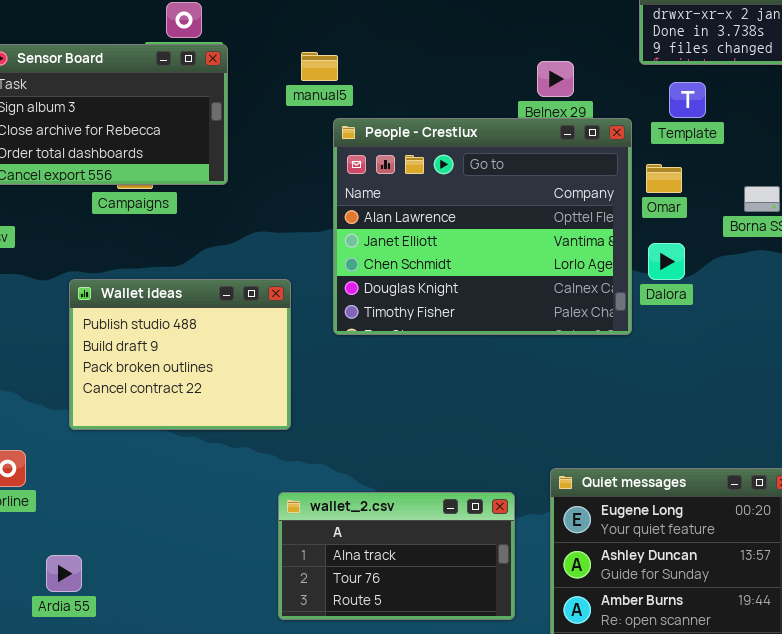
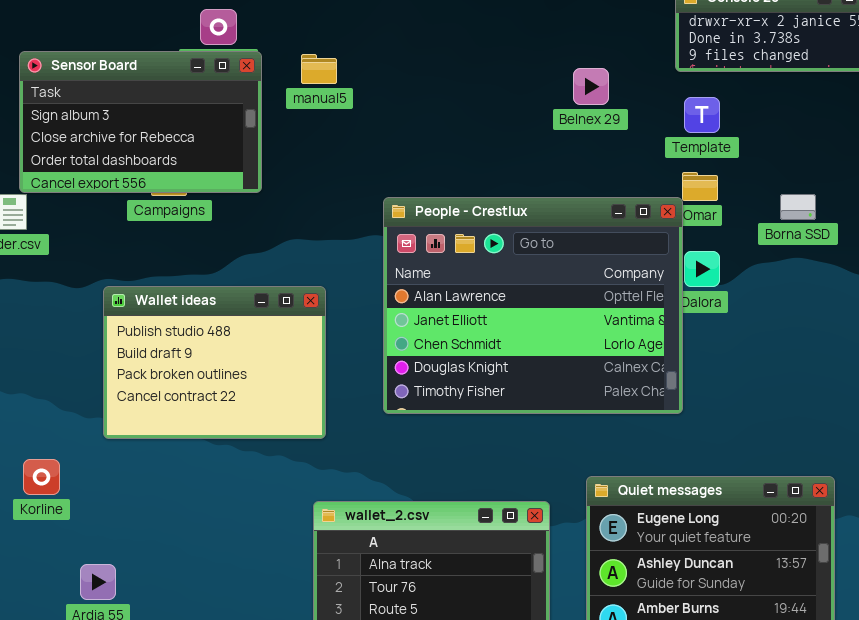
manual5: [301,52,338,81] -> [301,54,337,84], moved
Template: [669,82,706,118] -> [684,97,720,133], moved
People - Crestlux: [333,118,632,335] -> [383,197,683,414], moved

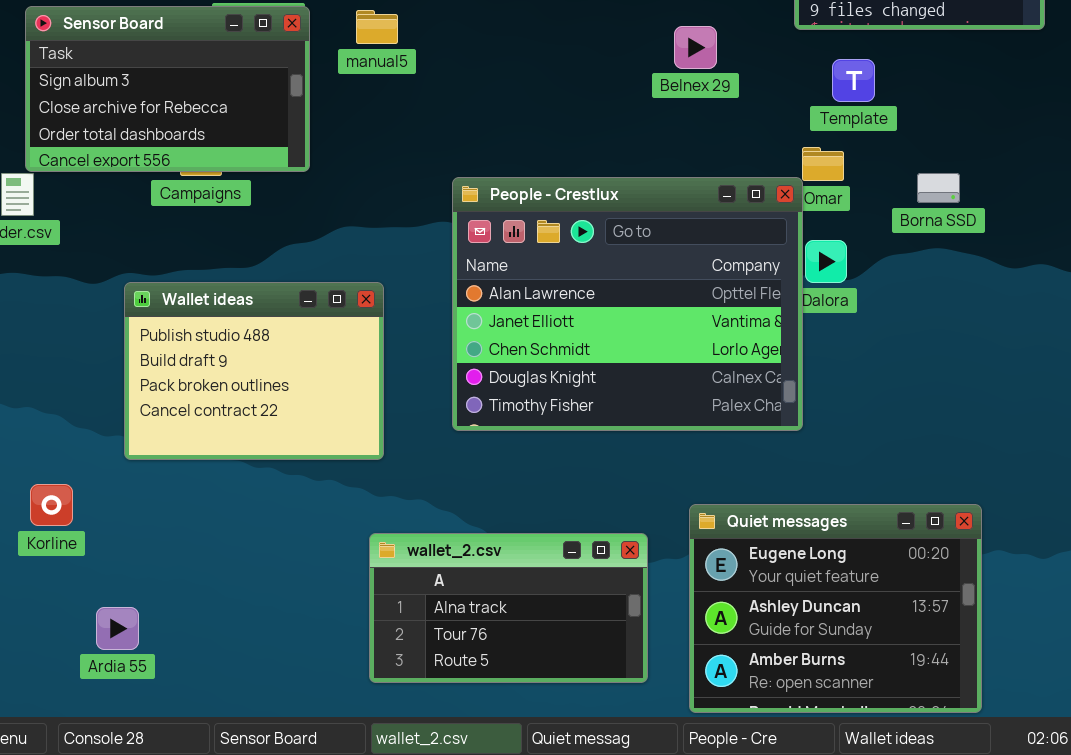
Template: [684,97,720,133] -> [832,59,875,102], moved

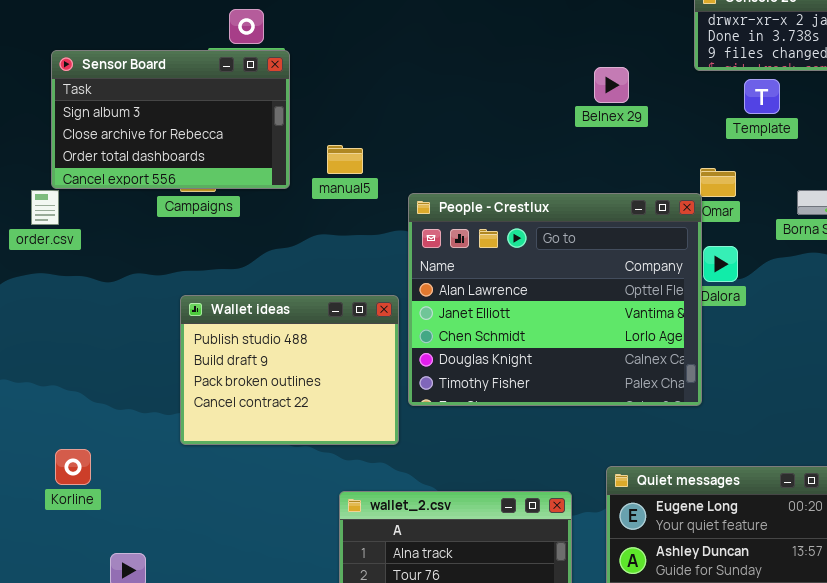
manual5: [356,10,398,44] -> [327,145,363,174], moved
Template: [832,59,875,102] -> [744,79,780,114], moved
Wallet ideas: [124,282,384,460] -> [180,295,399,445], moved

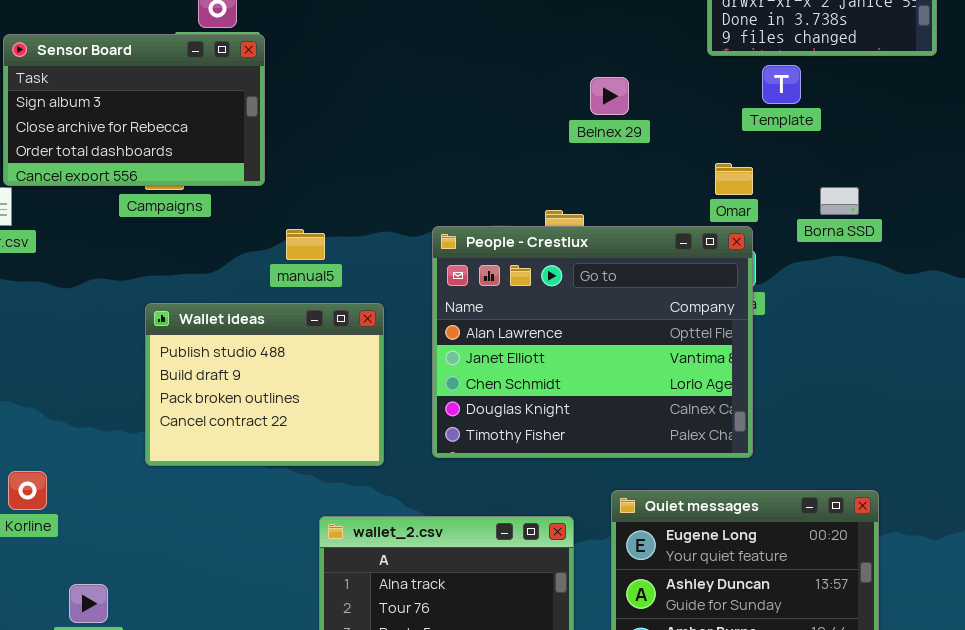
Belnex 29: [594,67,629,103] -> [590,77,629,115], moved
manual5: [327,145,363,174] -> [286,229,325,260], moved
People - Crestlux: [408,193,702,406] -> [432,226,753,458], moved

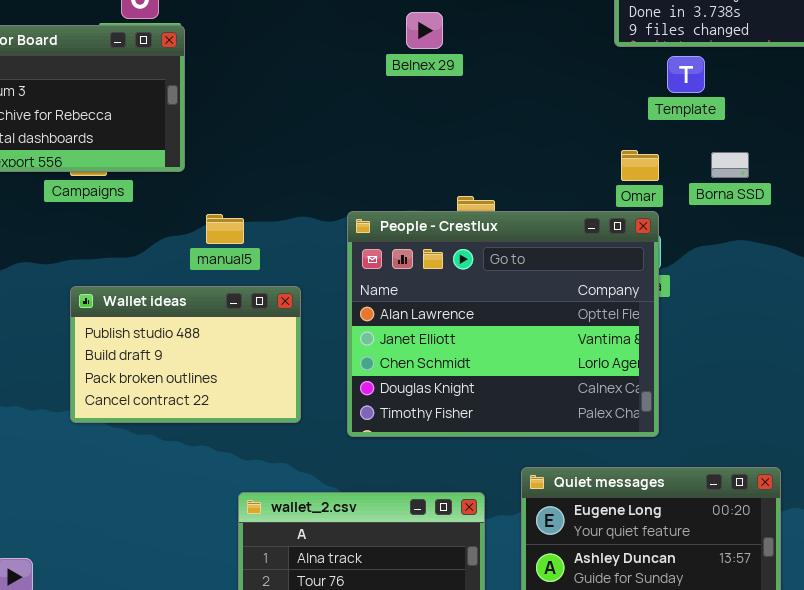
Belnex 29: [590,77,629,115] -> [406,12,443,49], moved
Borna SSD: [820,187,859,215] -> [711,152,749,178], moved
Wallet ideas: [145,303,384,466] -> [70,286,301,423], resized

